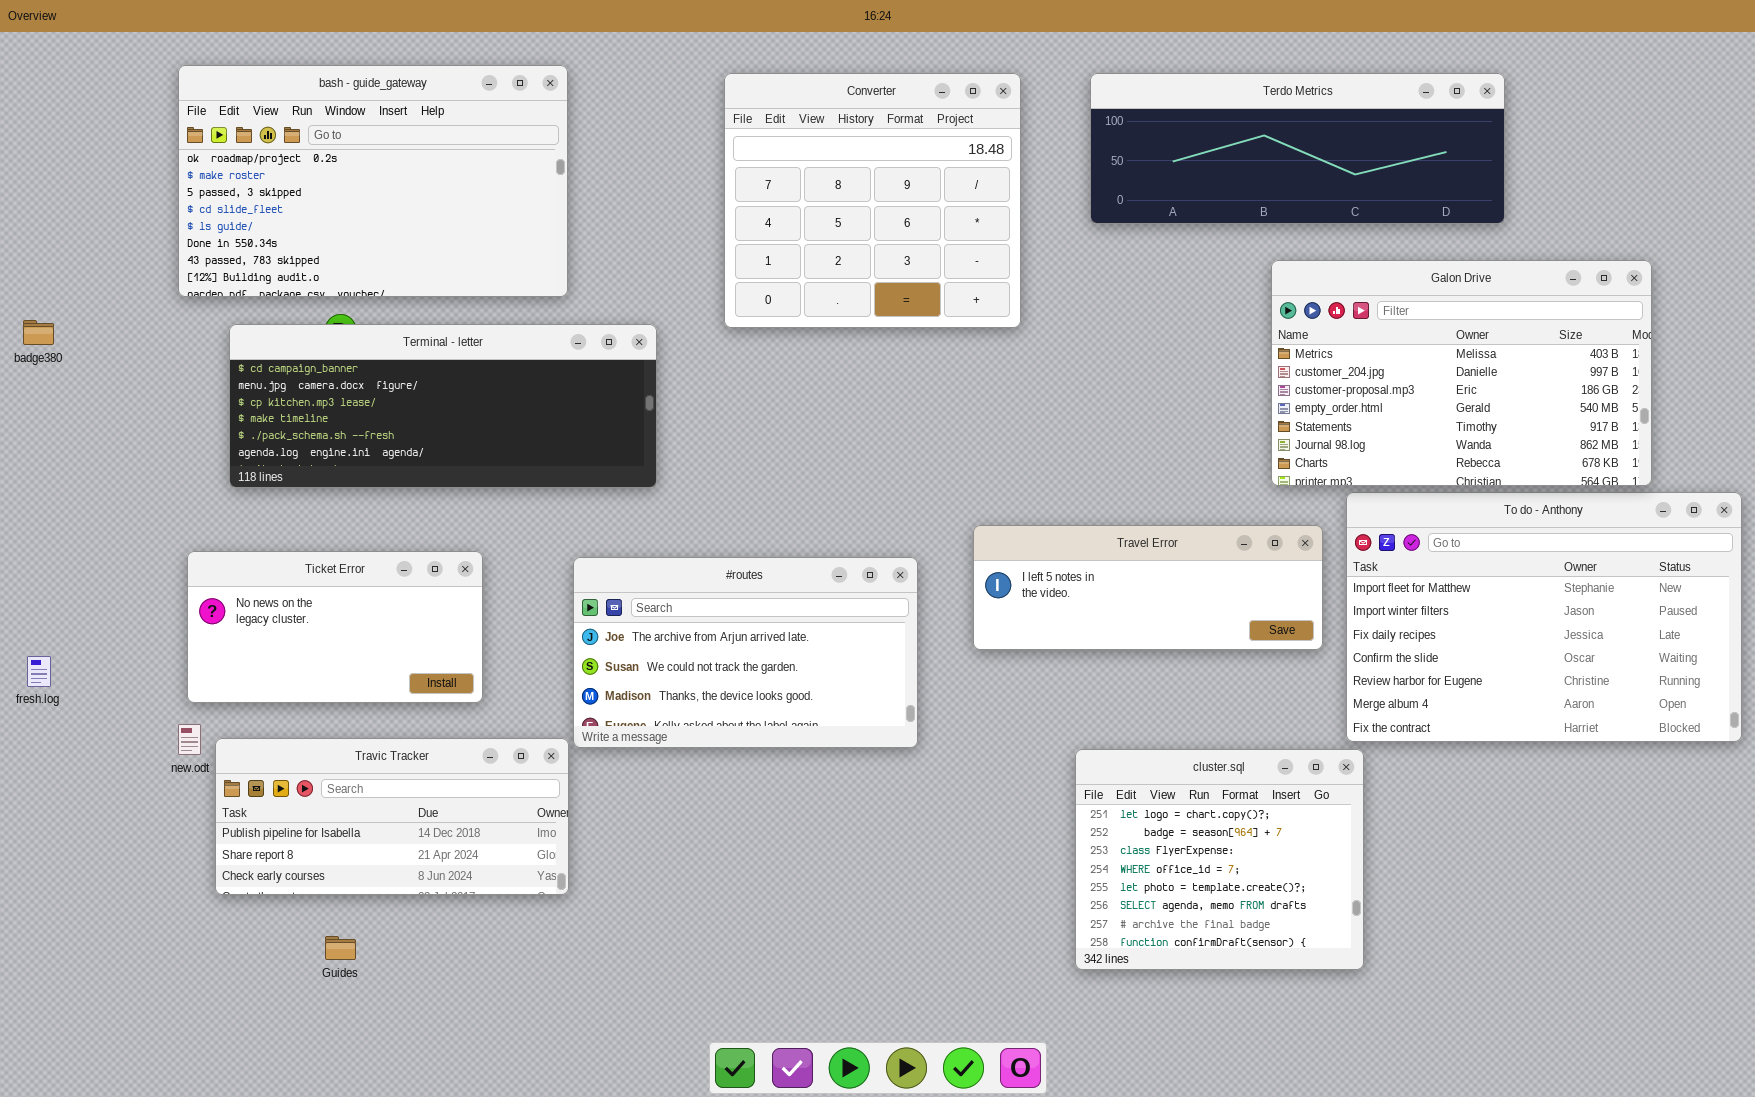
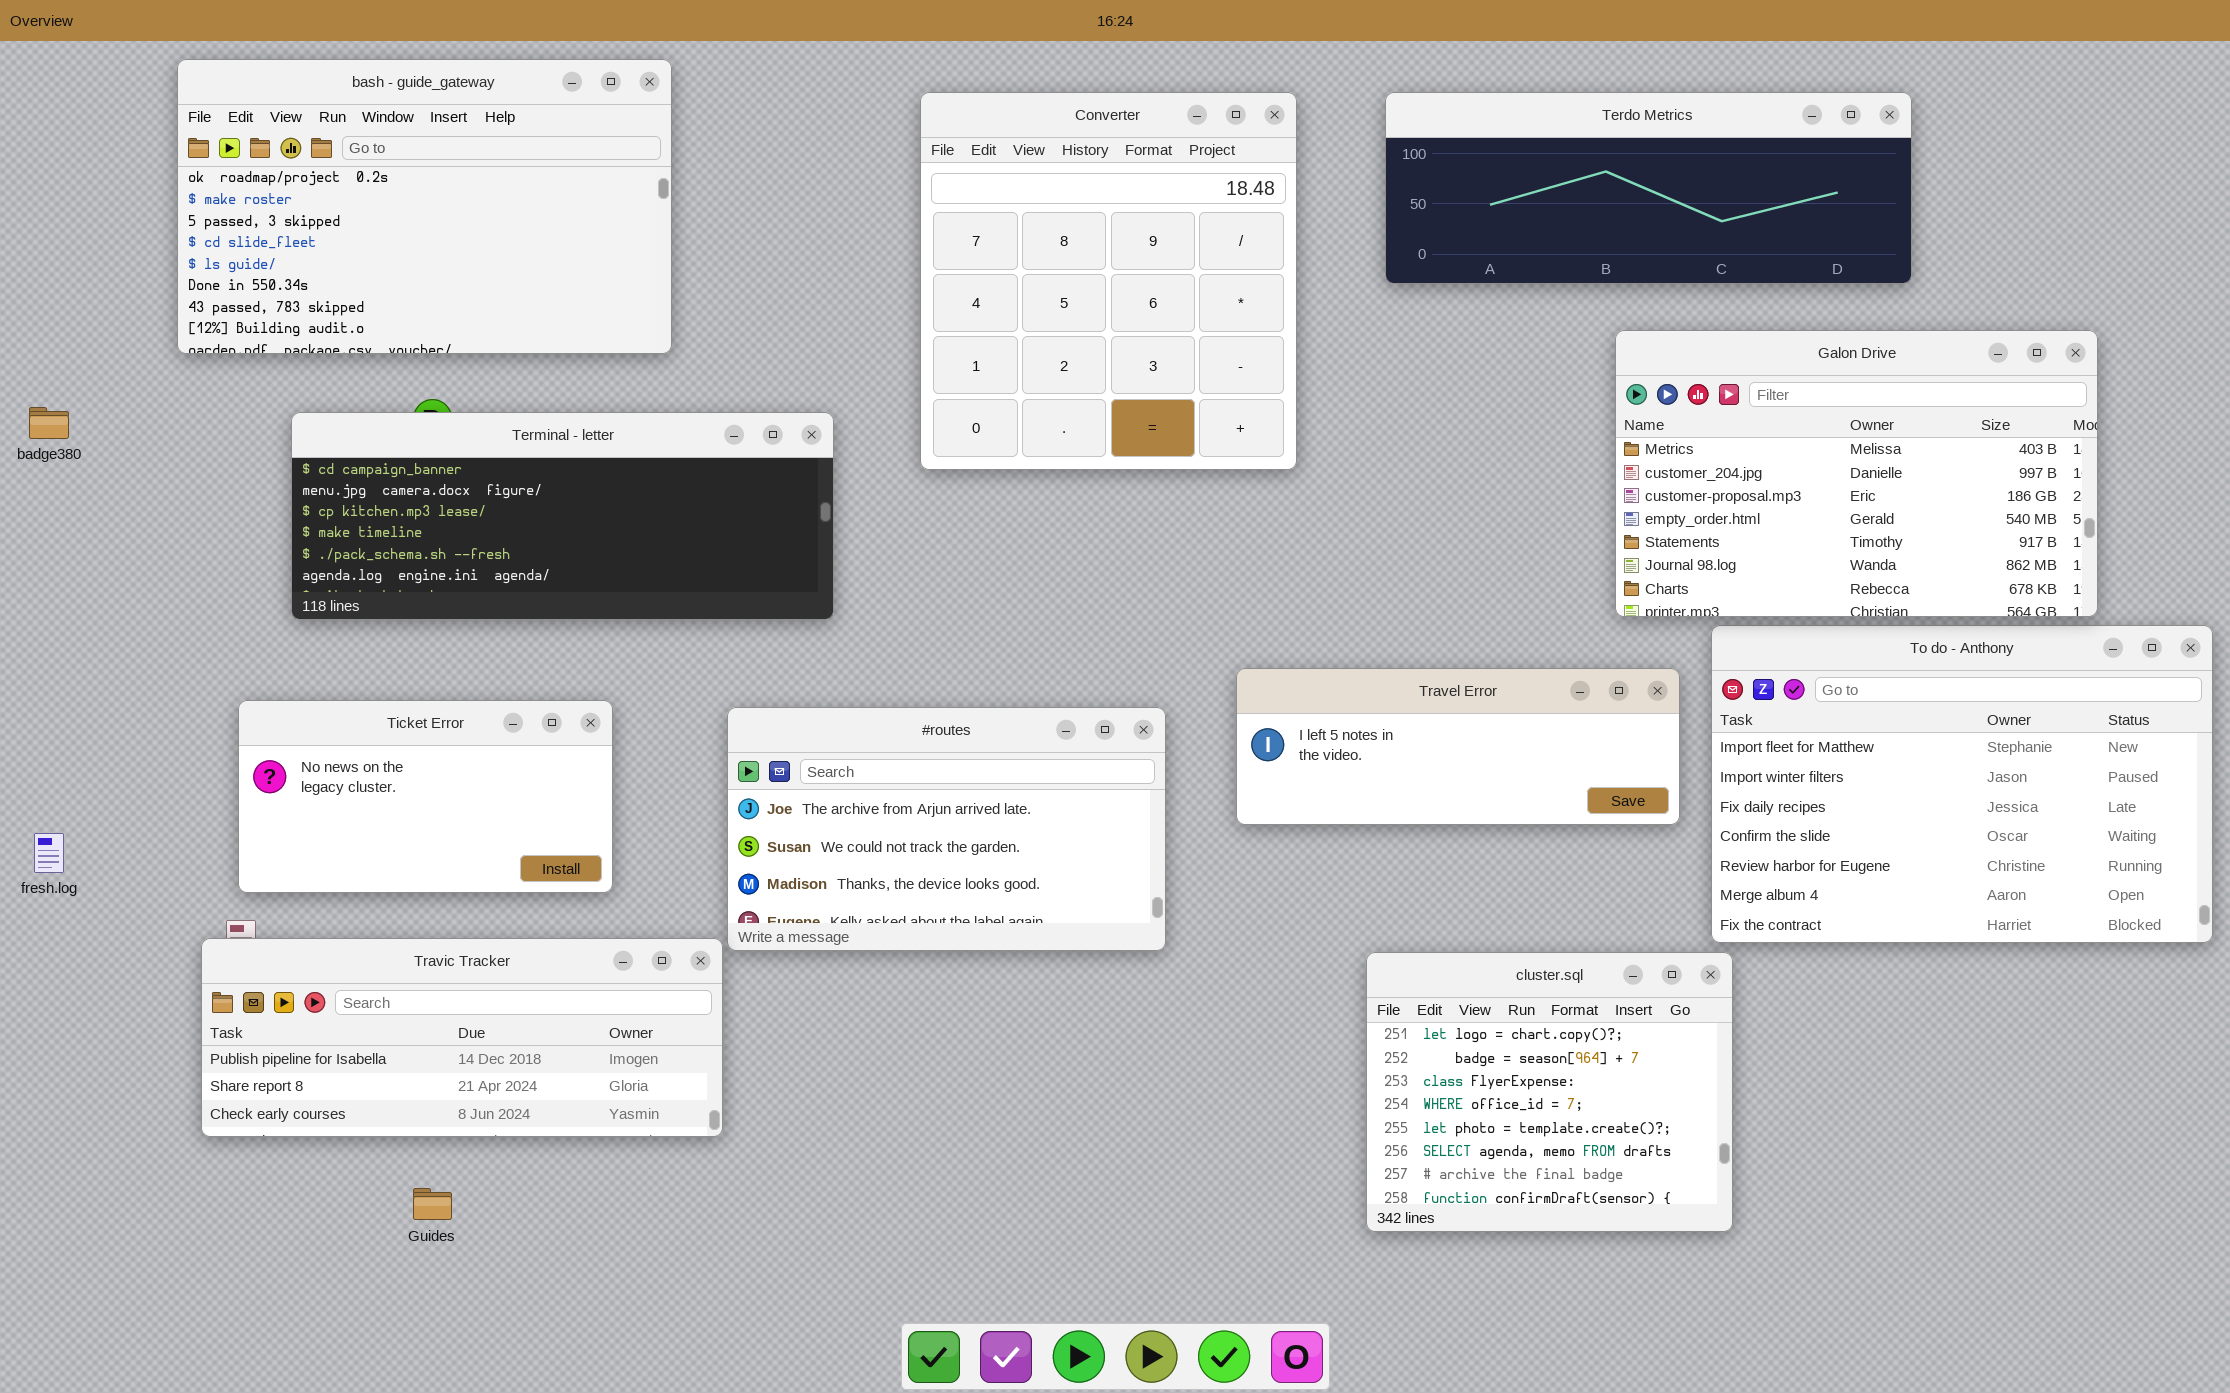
bash - guide_gateway: [178,65,568,297] -> [177,59,672,354], moved
Converter: [724,73,1021,328] -> [920,92,1297,470], resized
Travic Tracker: [215,738,569,895] -> [201,938,723,1137], resized

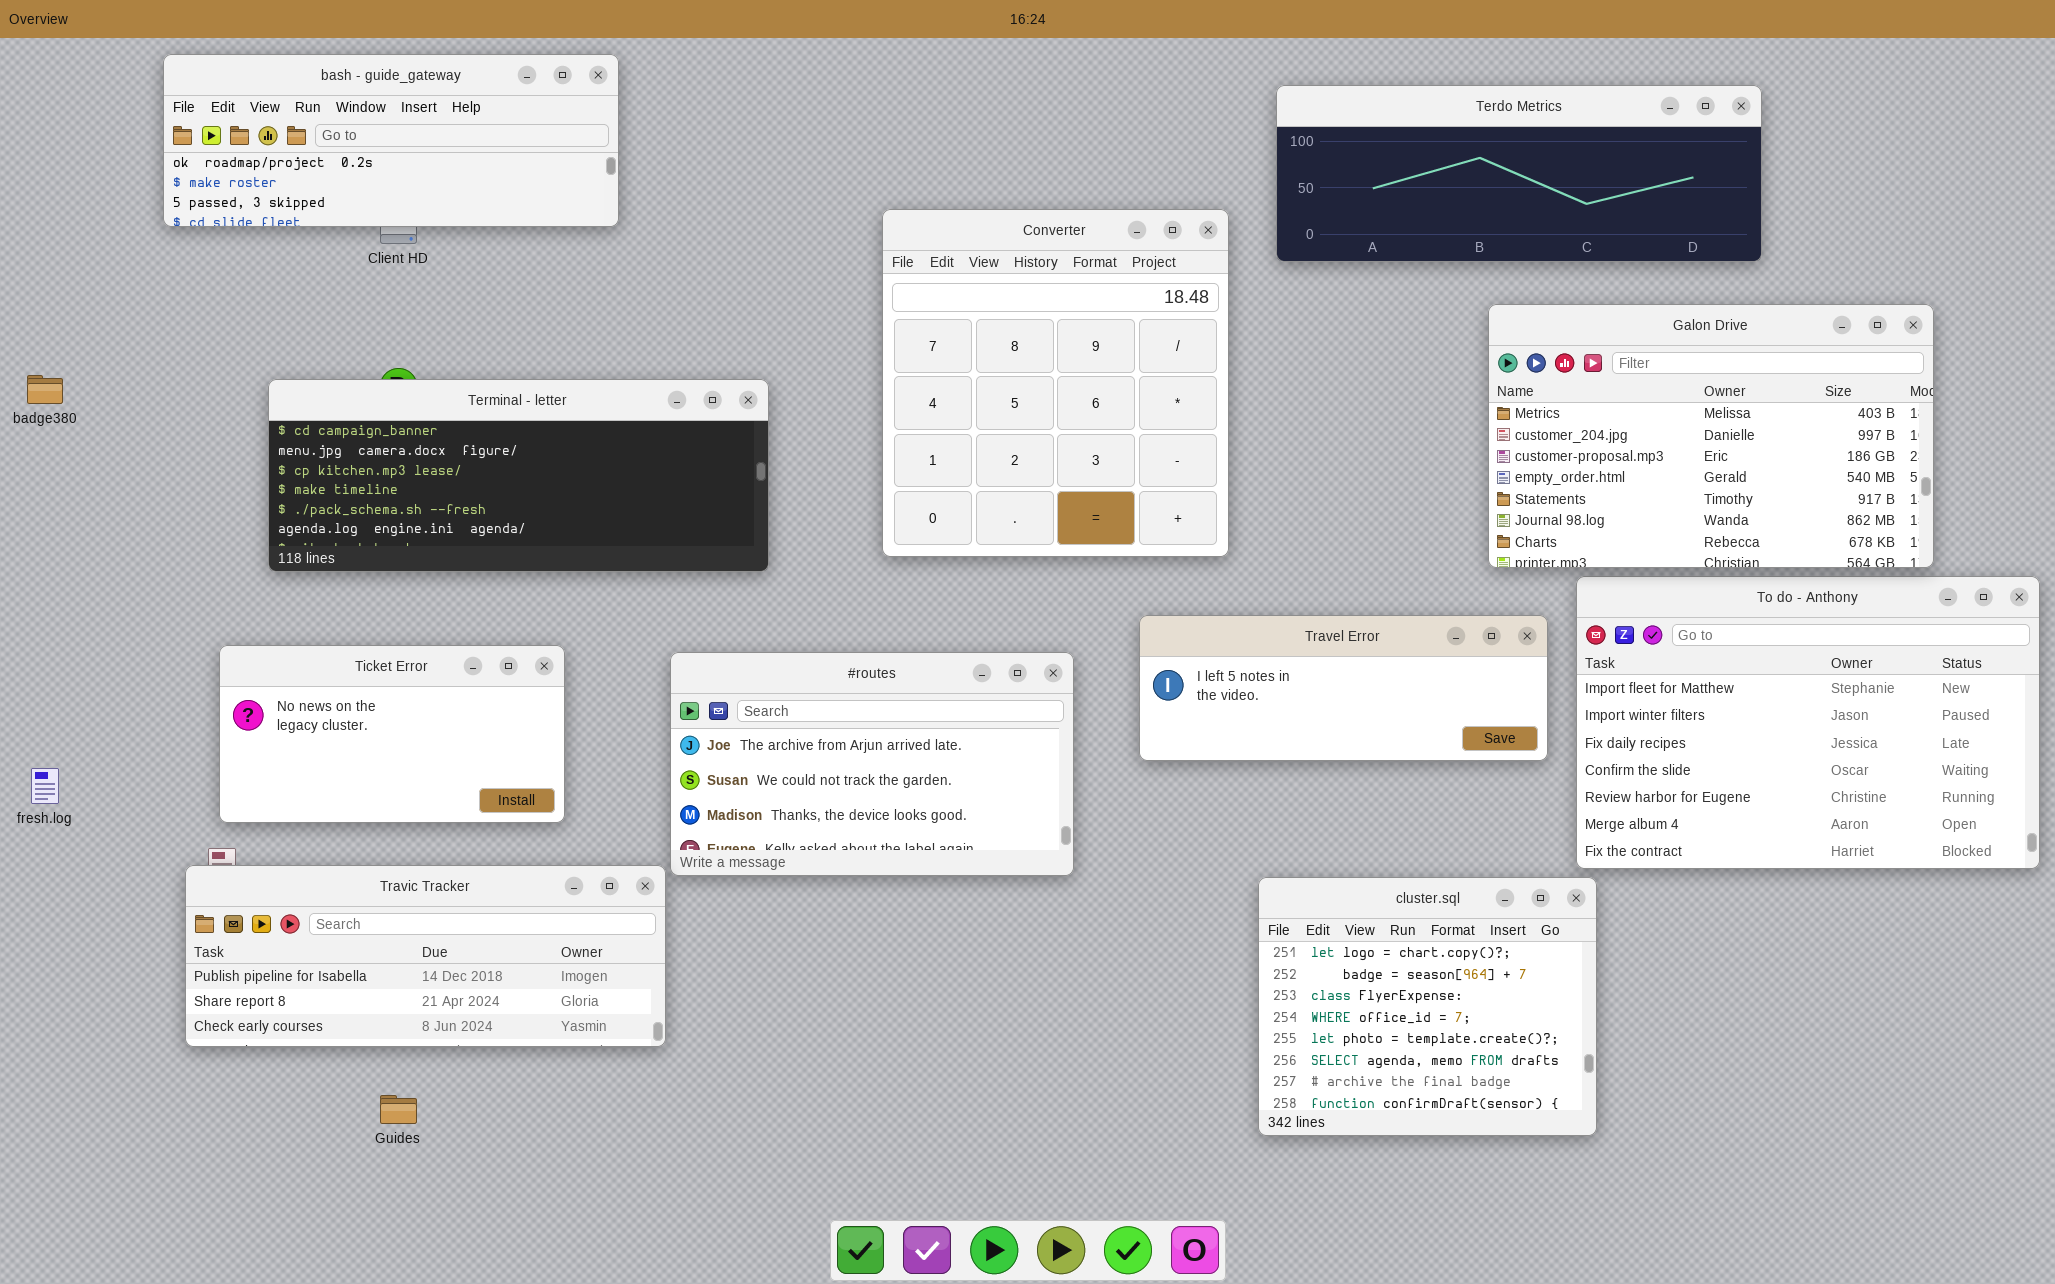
bash - guide_gateway: [177,59,672,354] -> [163,54,619,227], resized
Converter: [920,92,1297,470] -> [882,209,1229,557], moved

